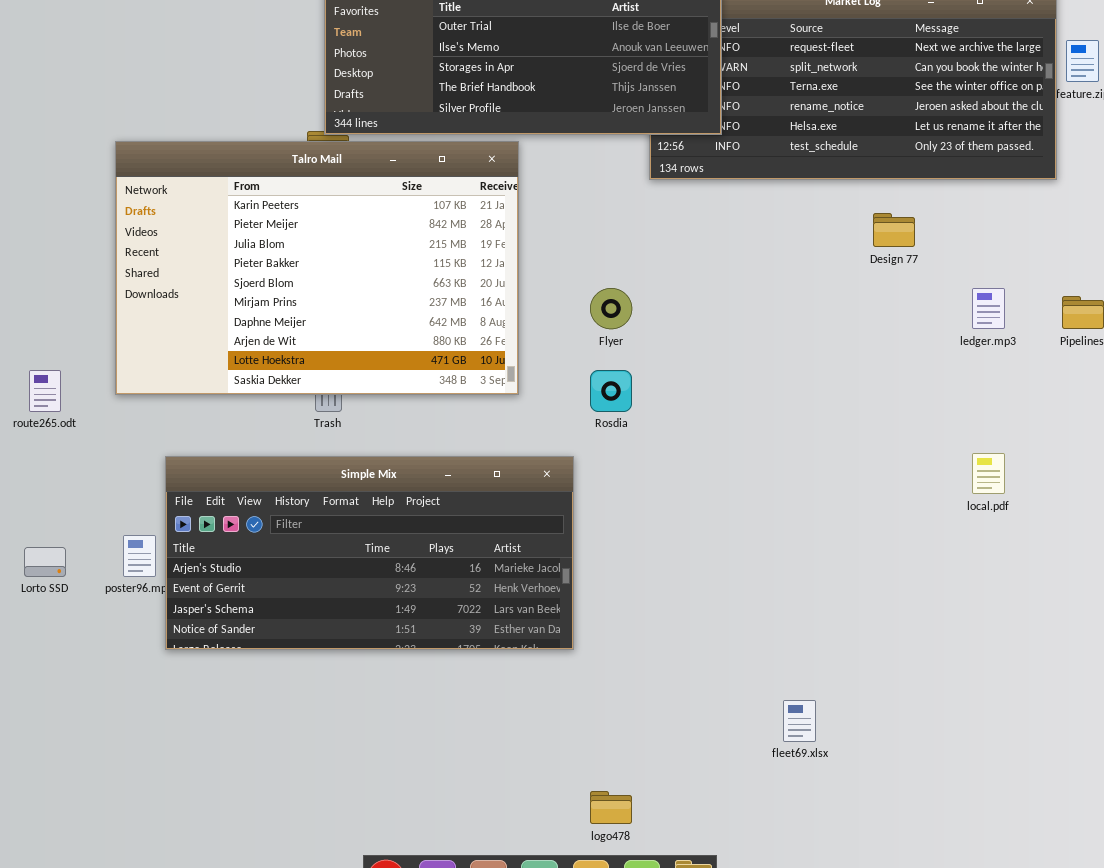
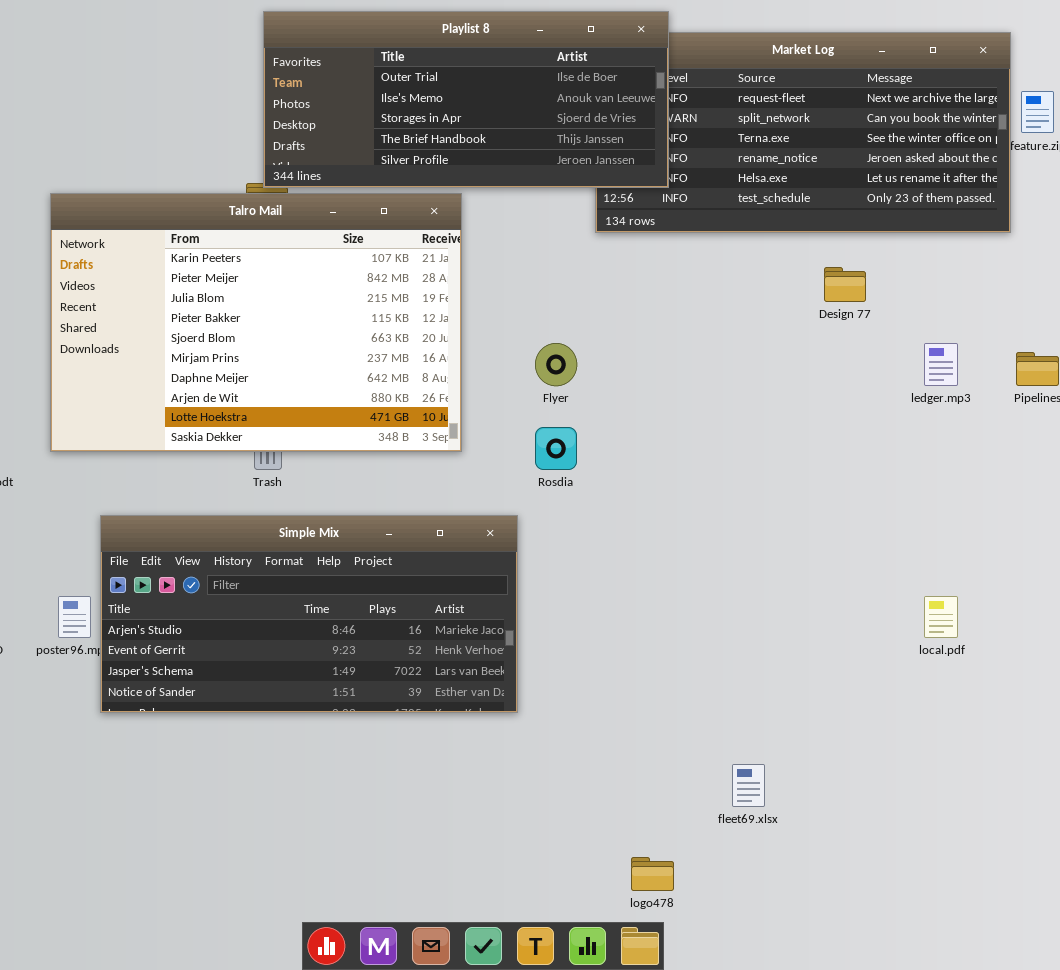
local.pdf: [972,453,1005,494] -> [924,596,958,638], moved
logo478: [590,791,632,824] -> [631,857,674,891], moved

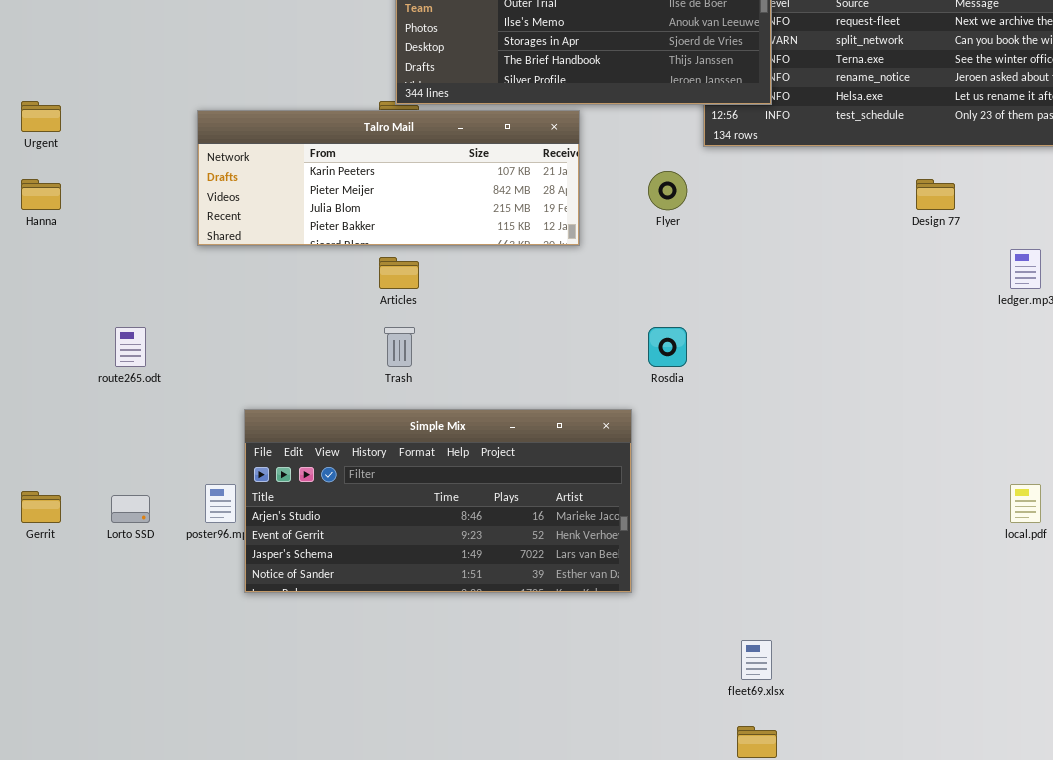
Talro Mail: [50,193,462,452] -> [197,110,580,246], resized
Flyer: [535,343,577,386] -> [648,171,687,210], moved
fleet69.xlsx: [732,764,765,807] -> [741,640,772,680], moved

